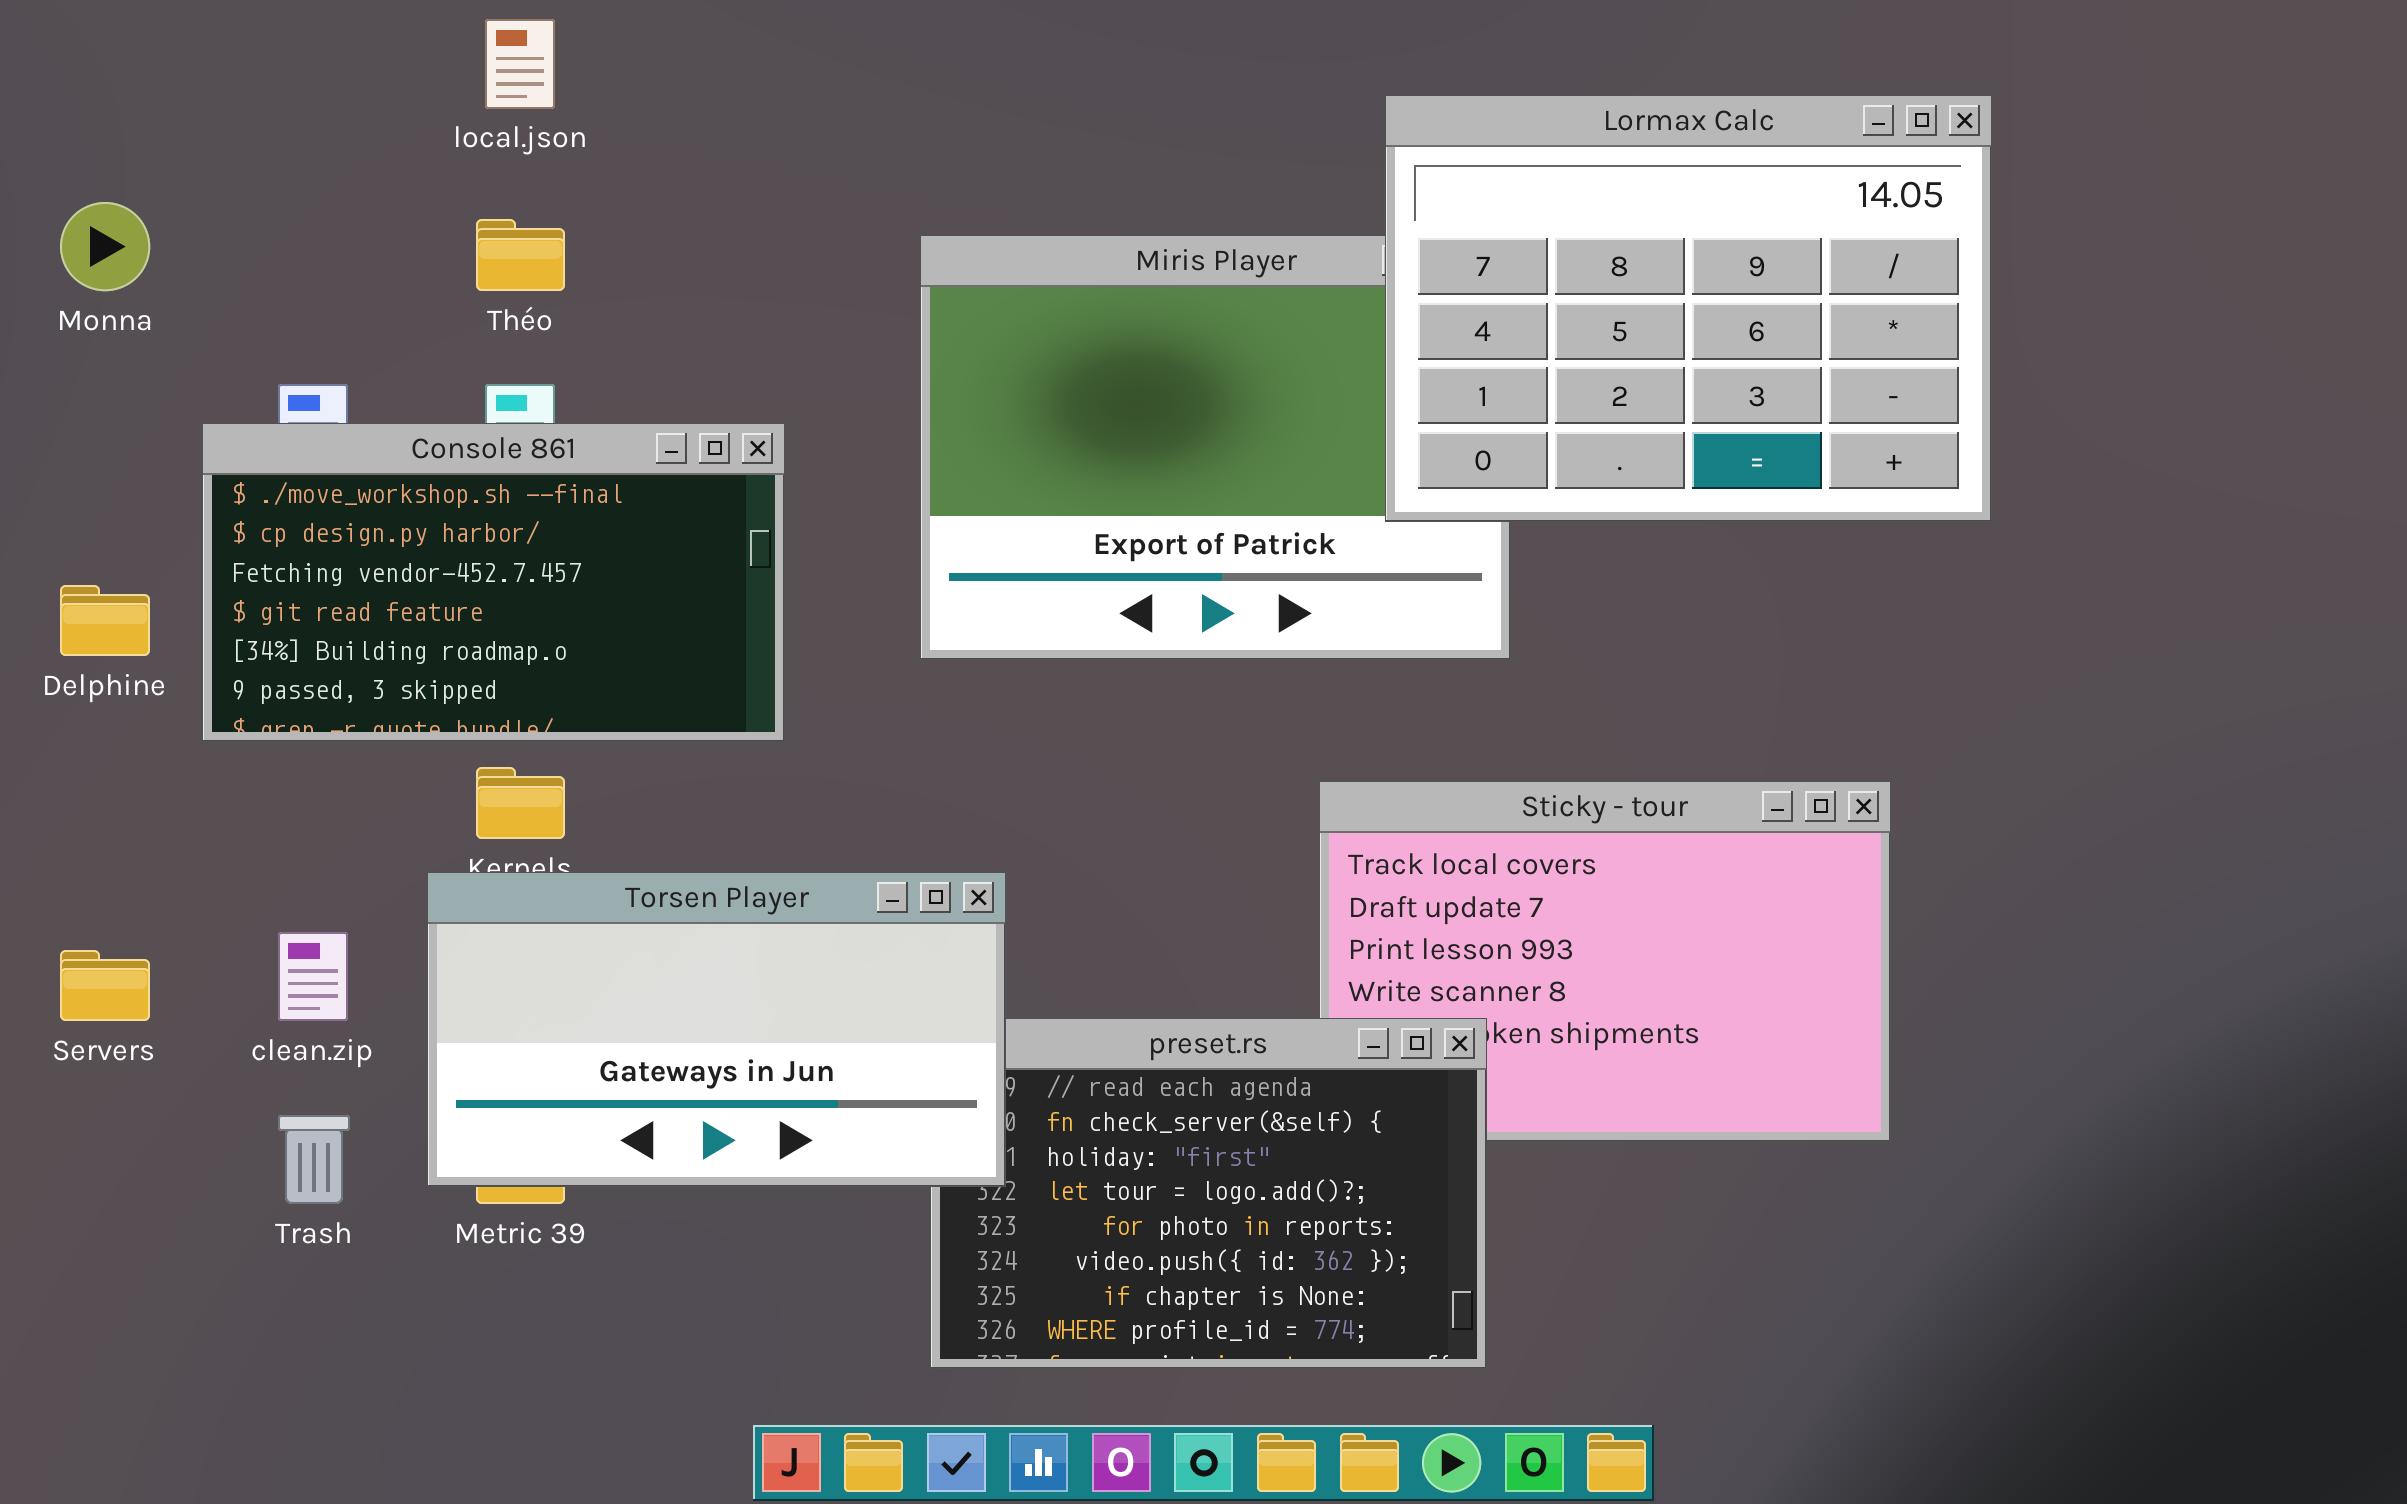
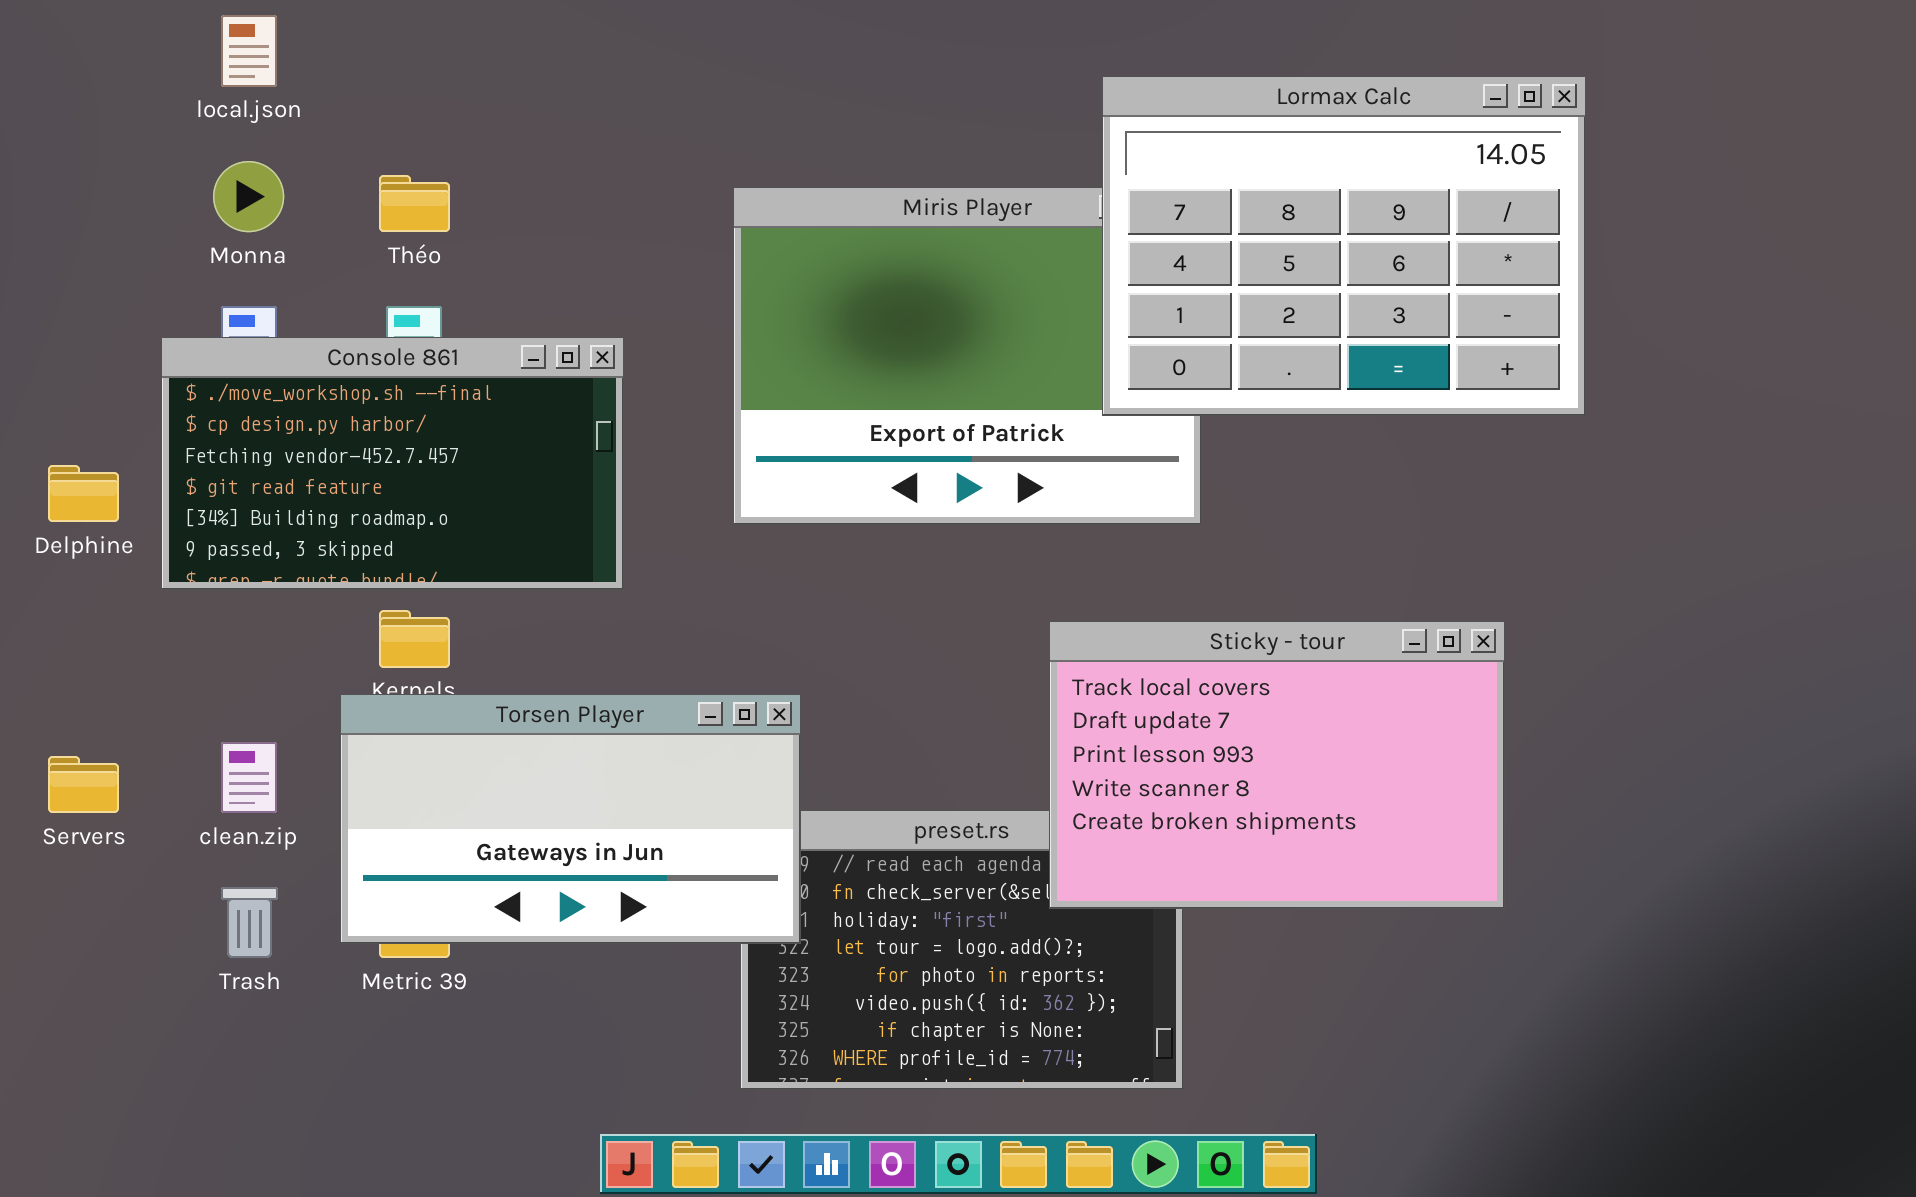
local.json: [485,19,555,109] -> [221,15,277,87], moved
Monna: [60,202,150,291] -> [213,161,284,232], moved
Sticky - tour: [1319,781,1891,1142] -> [1049,621,1505,909], raised

